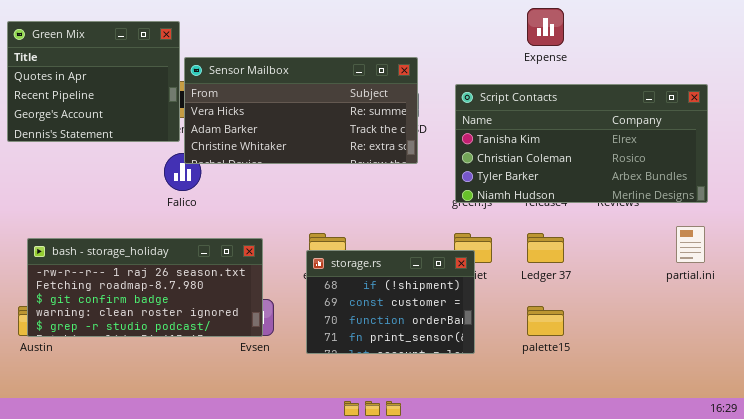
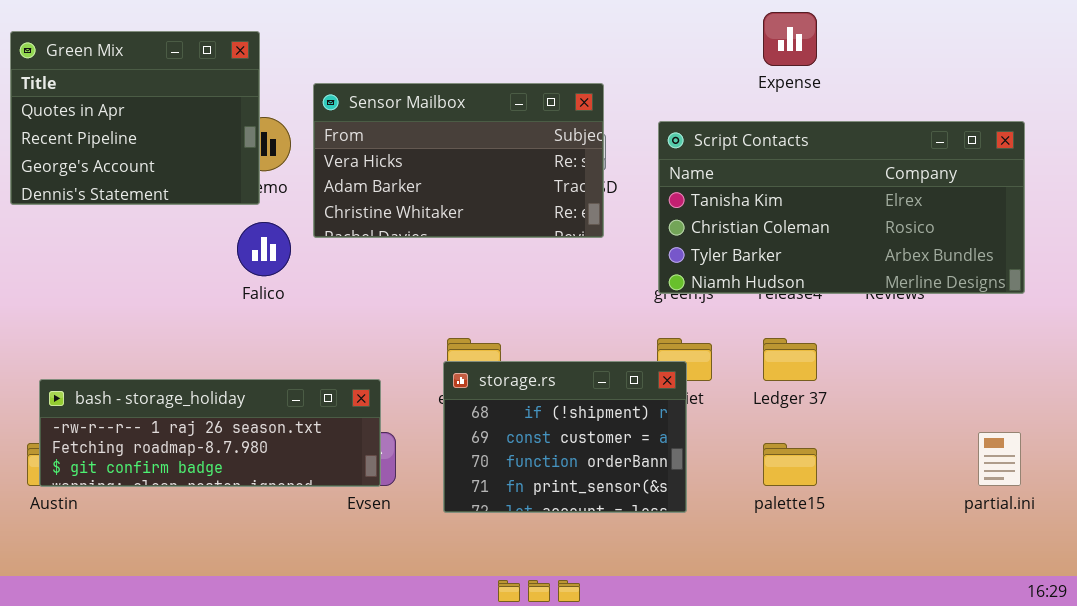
Sensor Mailbox: [184,57,418,164] -> [313,83,604,238], resized
partial.ini: [676,226,705,263] -> [978,432,1021,486], moved
bash - storage_holiday: [27,238,263,337] -> [39,379,381,487], resized

